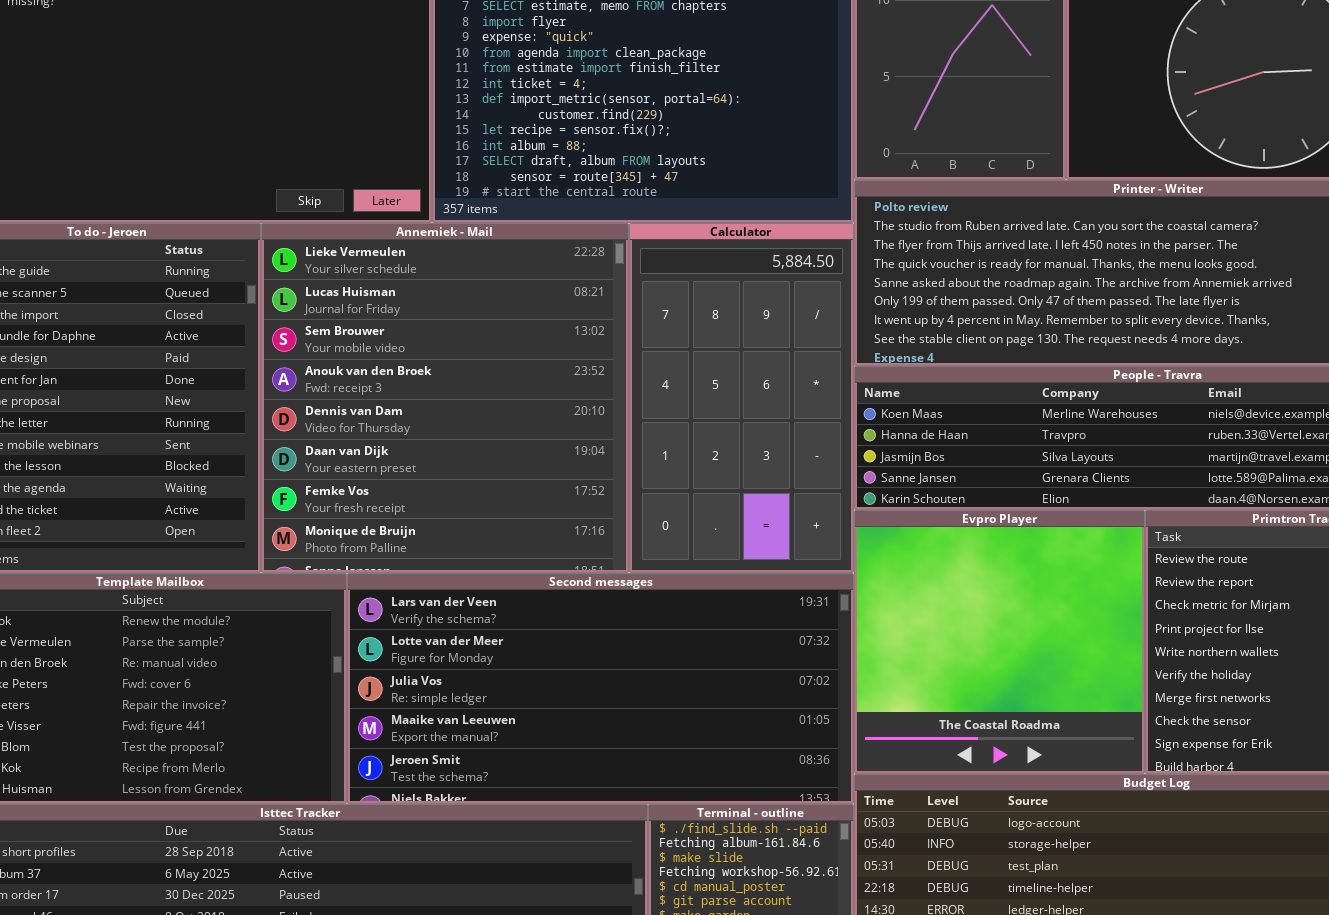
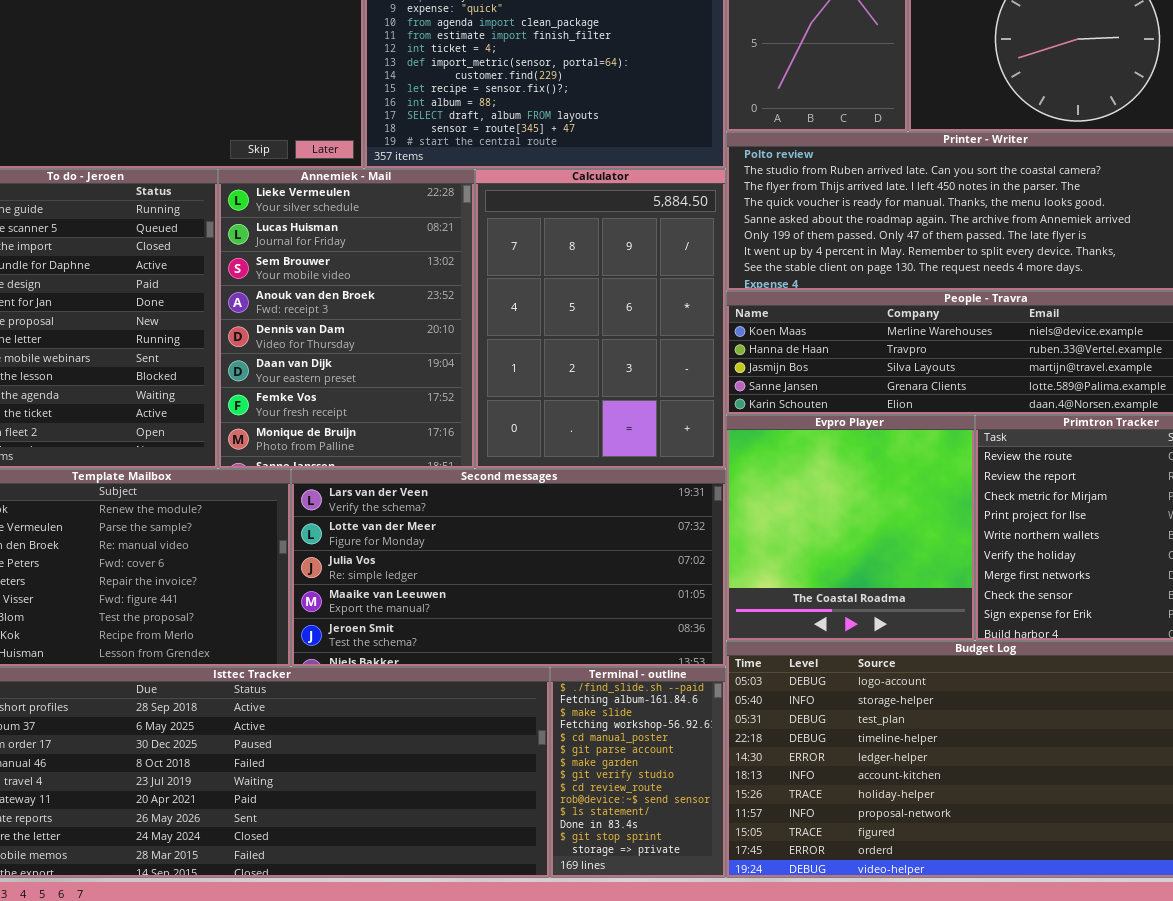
Annemiek - Mail: [261,223,629,573] -> [218,169,475,469], resized
Calculator: [629,223,854,573] -> [475,169,726,469], resized

